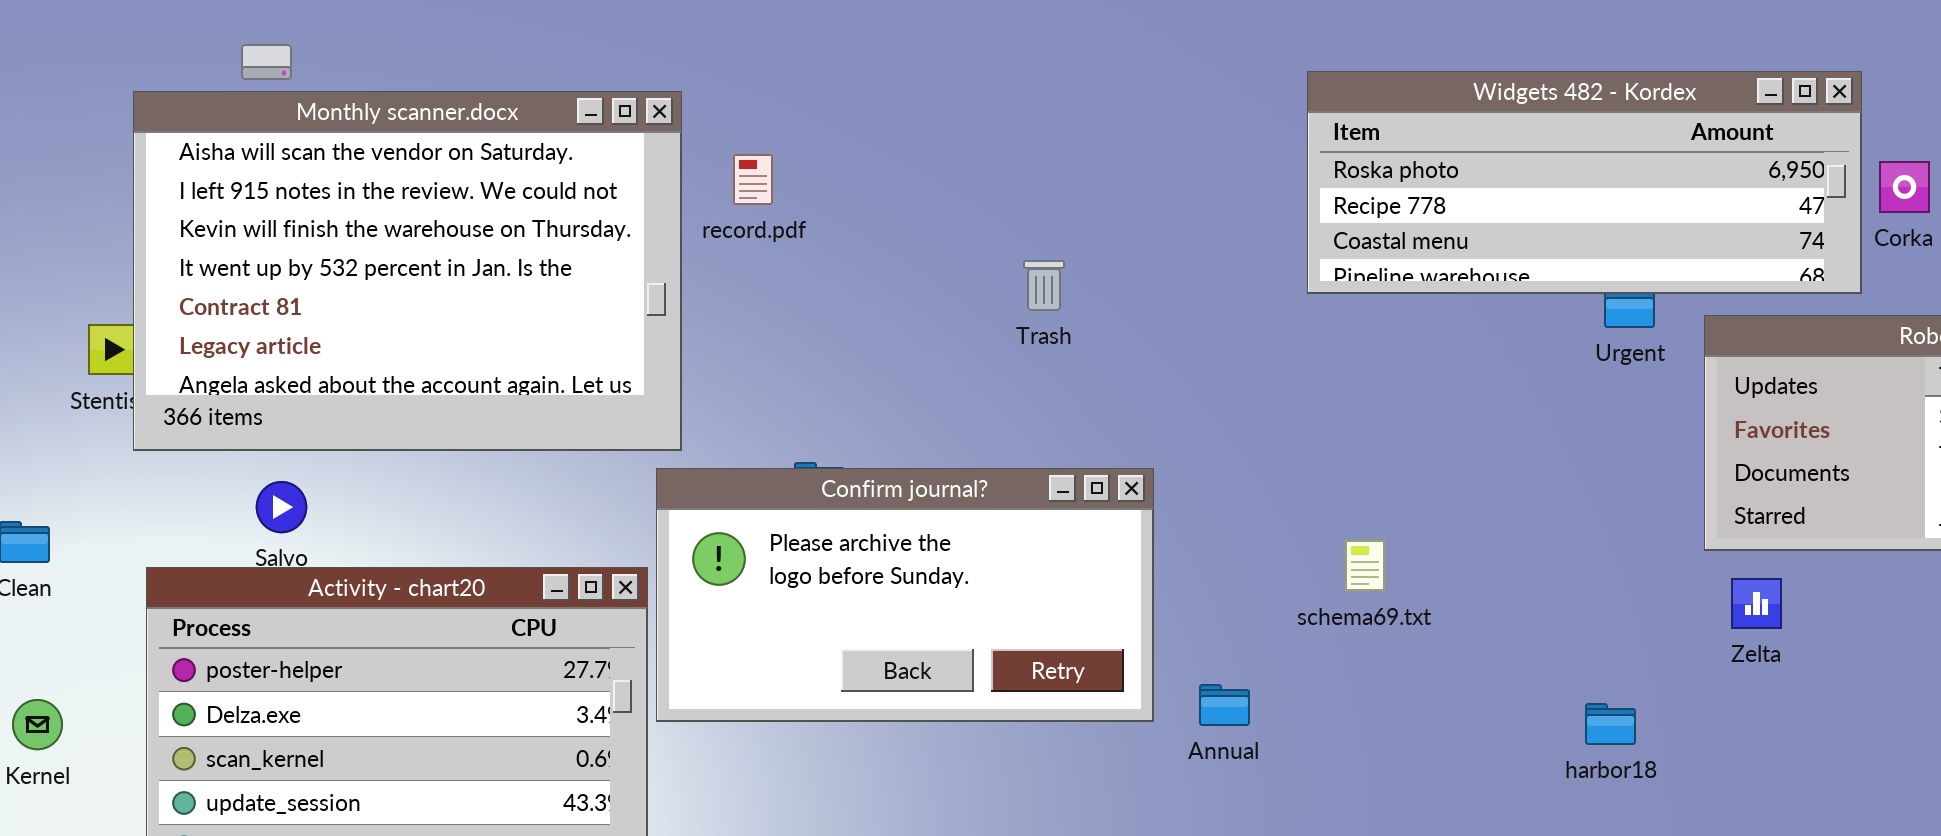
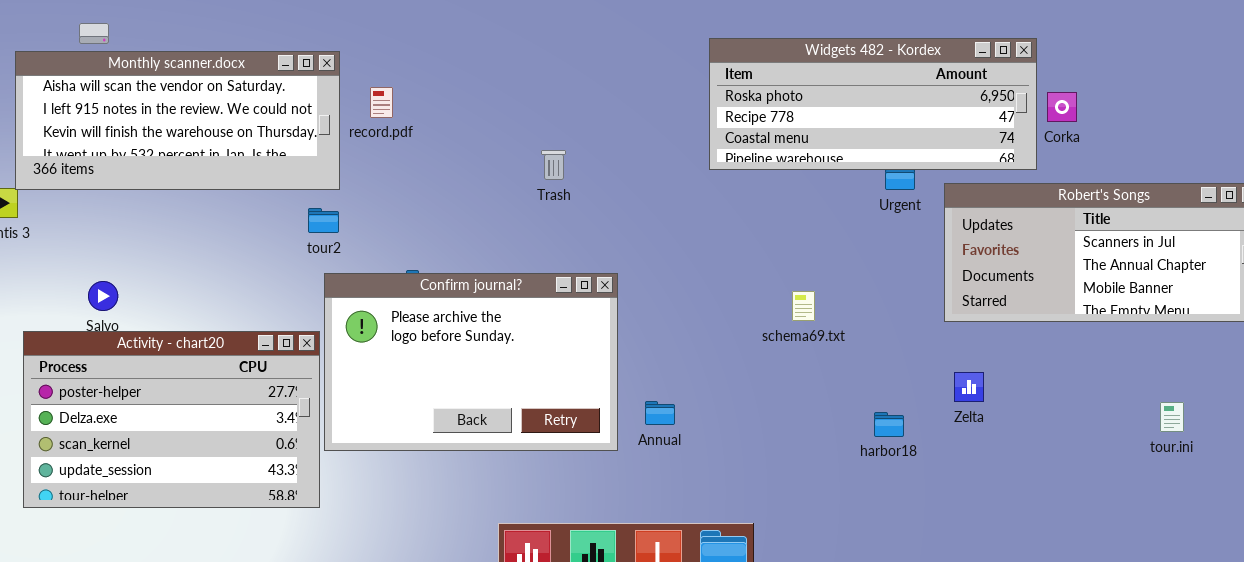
Monthly scanner.docx: [133,91,682,451] -> [15,51,340,190], resized
Confirm journal?: [656,468,1154,722] -> [324,273,618,451], resized
schema69.txt: [1345,540,1385,591] -> [792,291,815,321], moved
Zelta: [1731,578,1782,629] -> [954,372,984,402], moved

